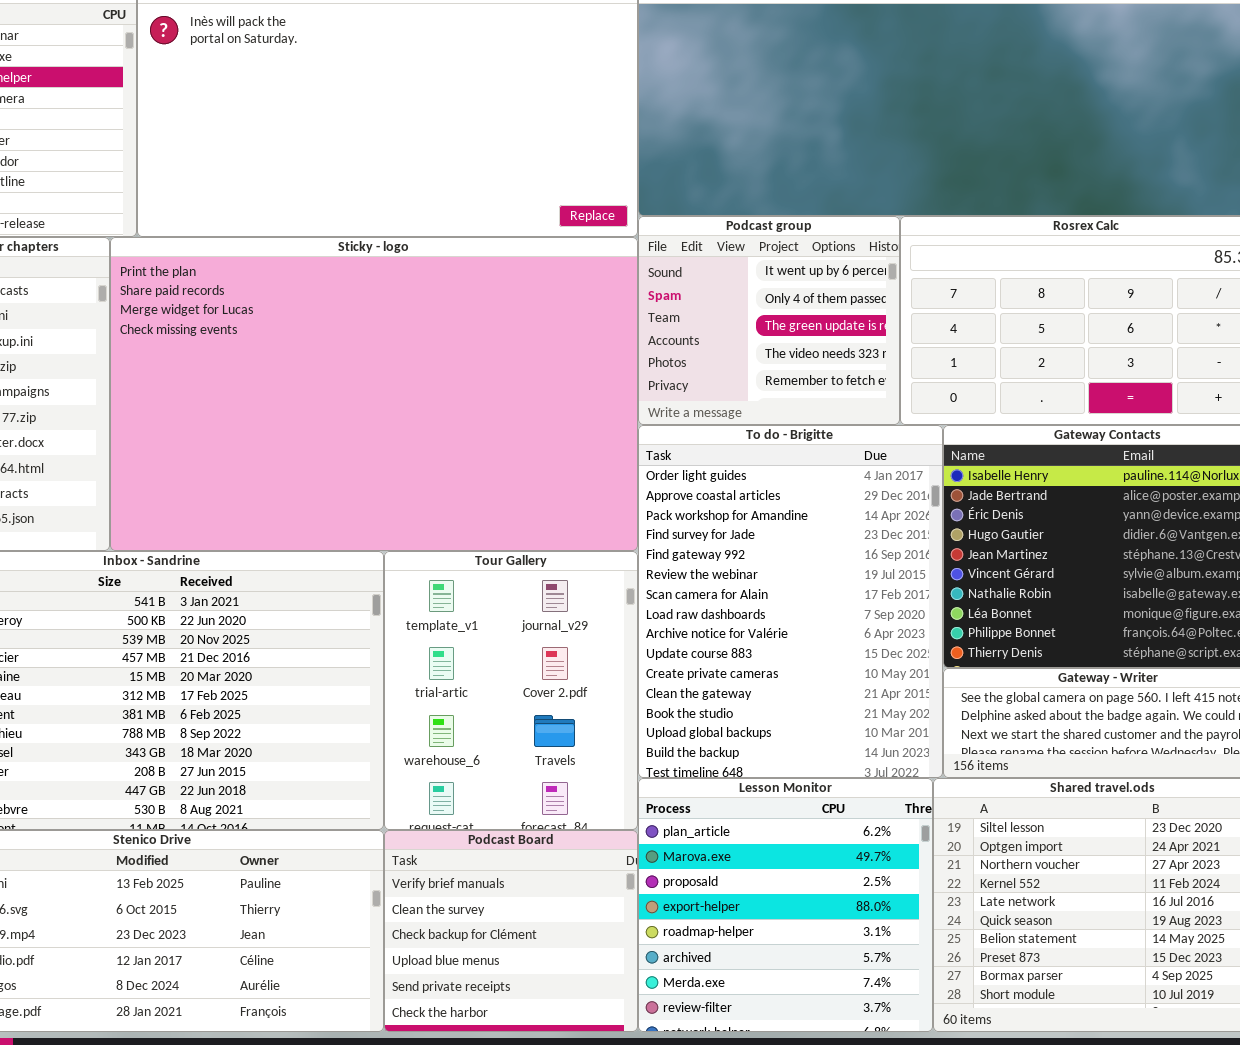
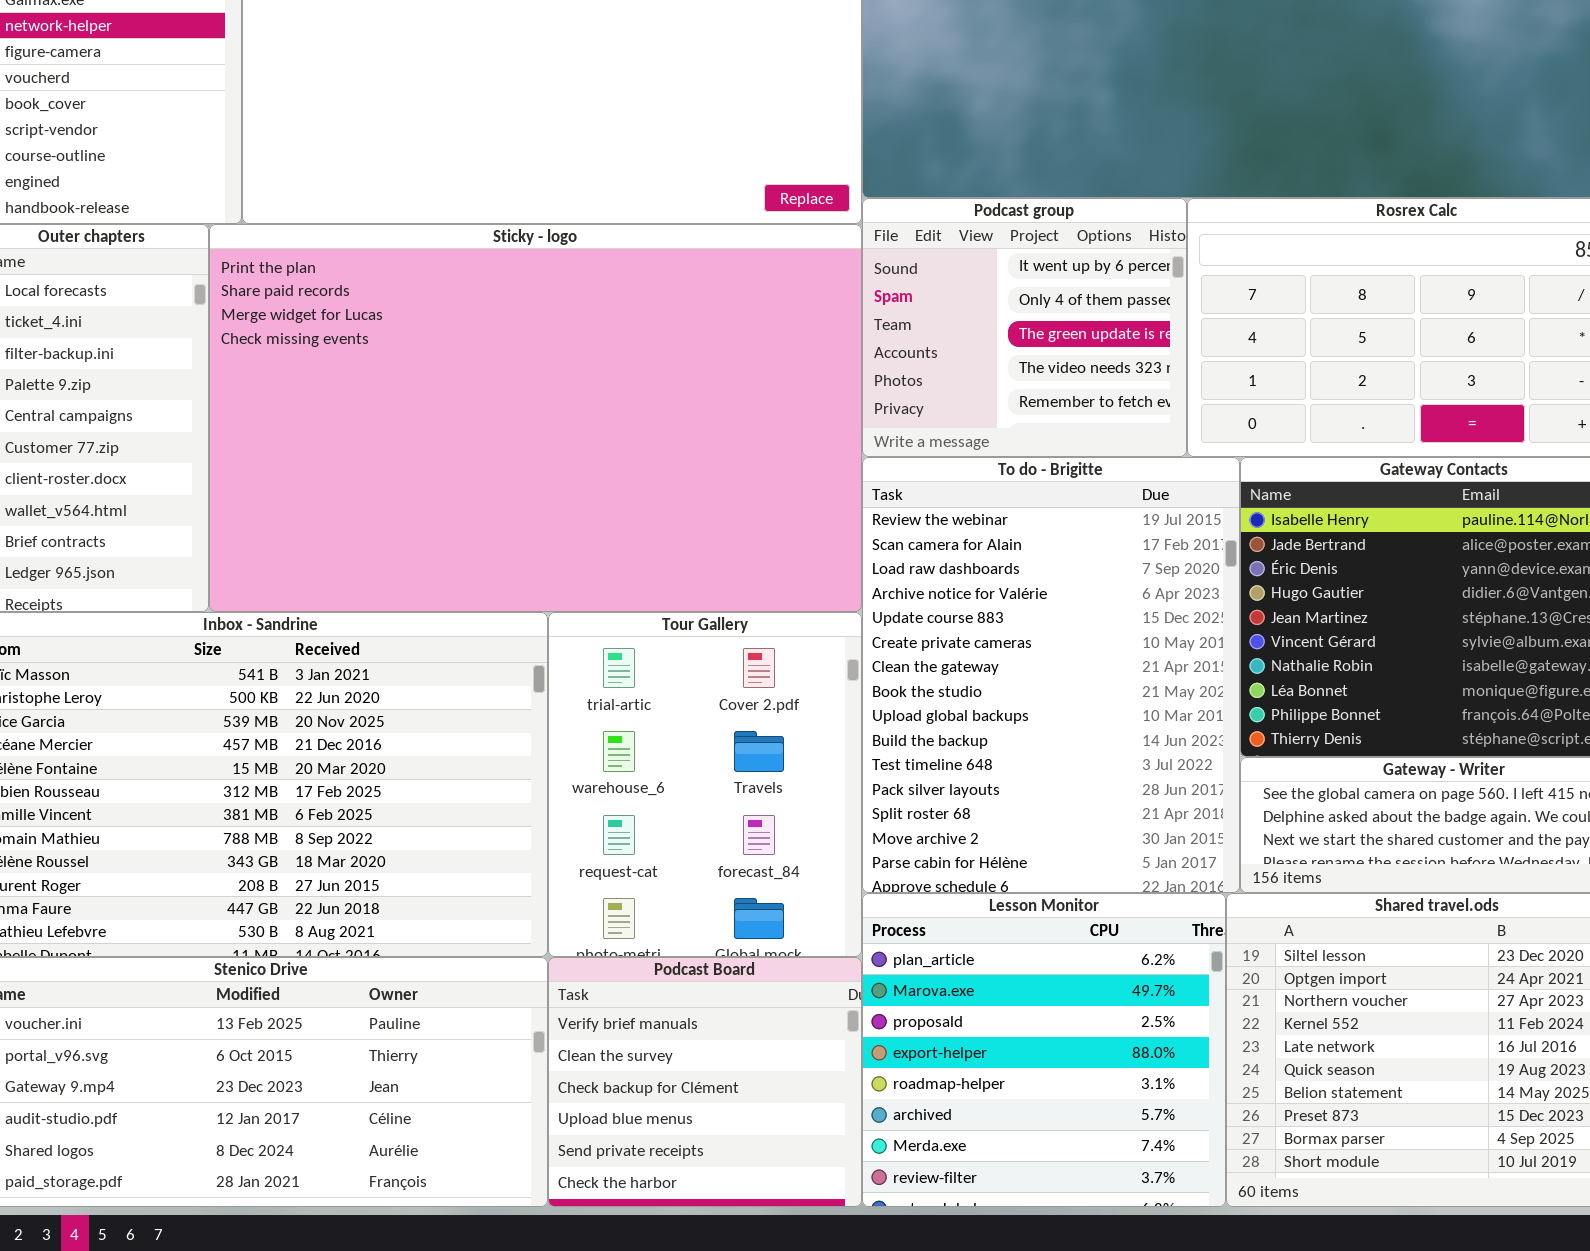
To do - Brigitte: [638,425,943,778] -> [862,457,1240,893], scrolled down 5 rows
Tour Gallery: [384,551,638,830] -> [548,612,862,957], scrolled down 1 row

